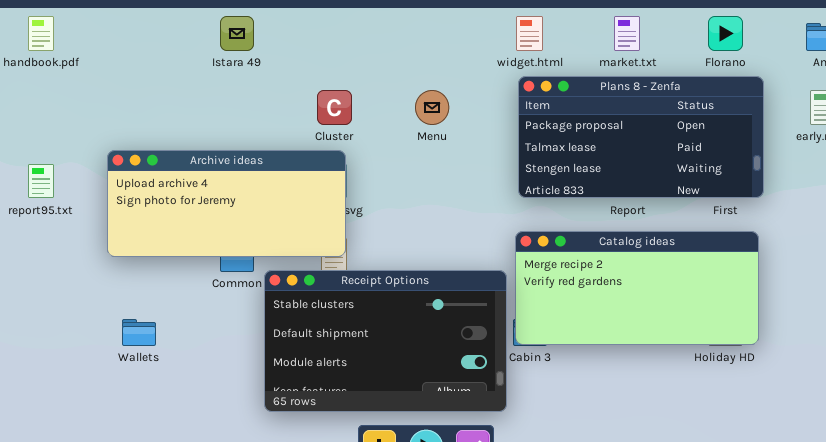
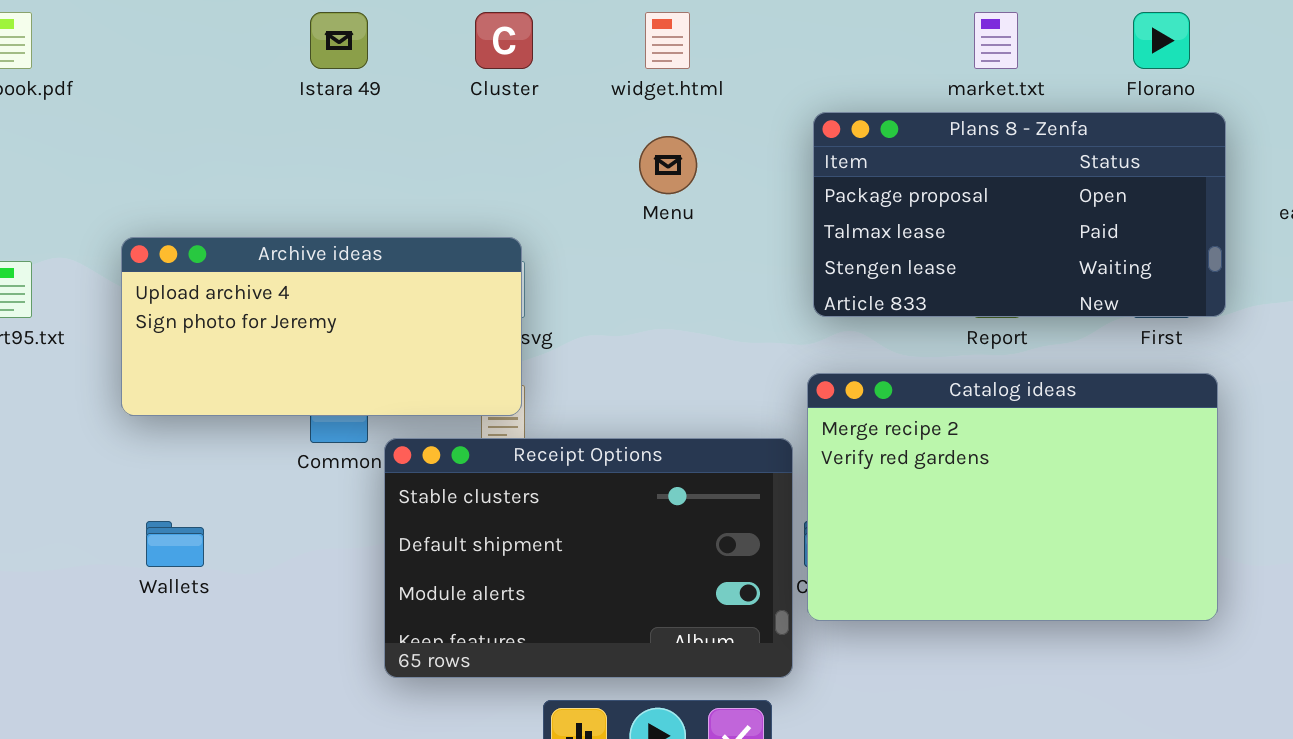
widget.html: [516,16,543,51] -> [645,12,690,69], moved
Cluster: [317,90,352,125] -> [475,12,533,69], moved
Catalog ideas: [515,231,759,345] -> [807,373,1218,621], resized

